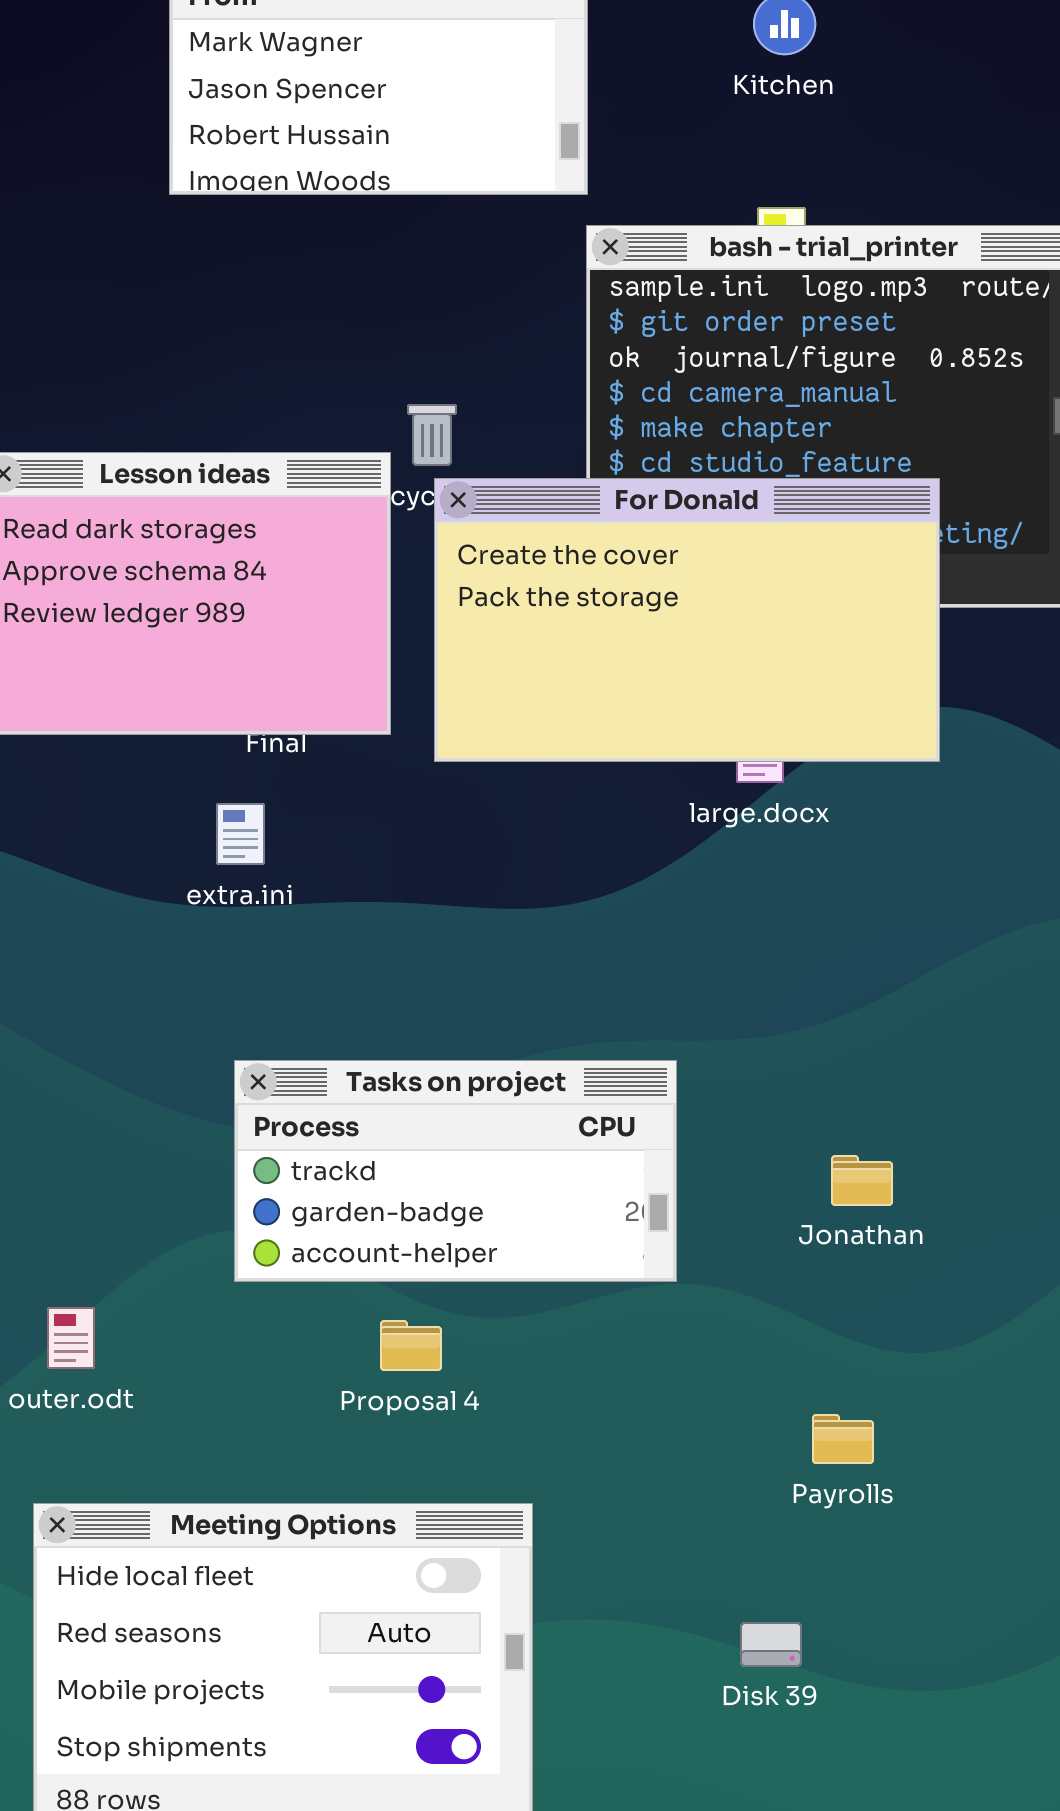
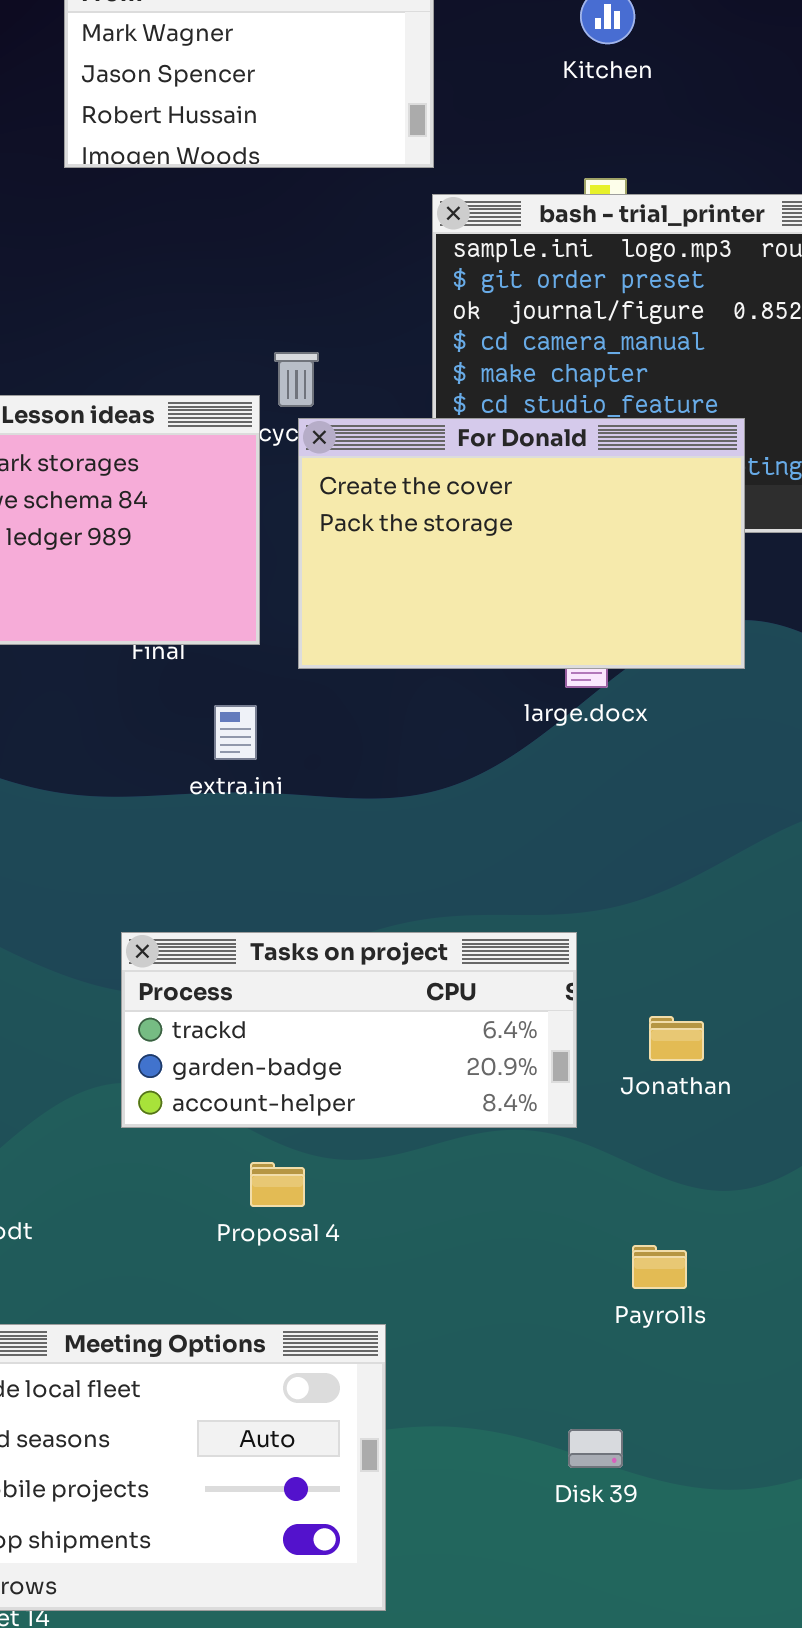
extra.ini: [216,803,265,865] -> [214,705,257,760], moved
Tasks on project: [234,1060,677,1282] -> [121,932,577,1128], resized

